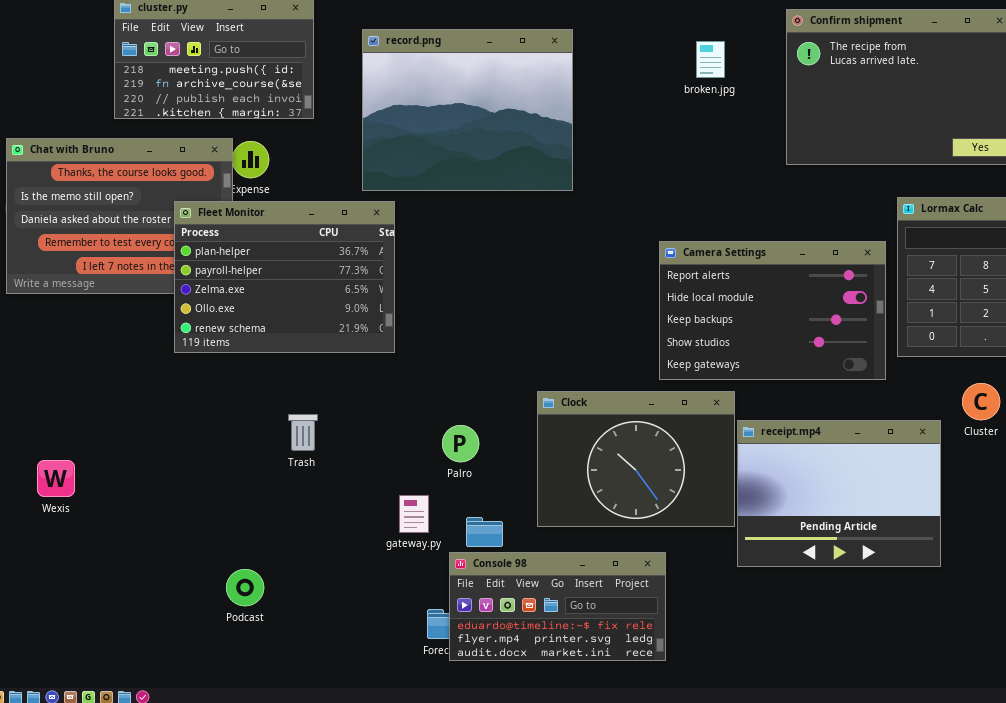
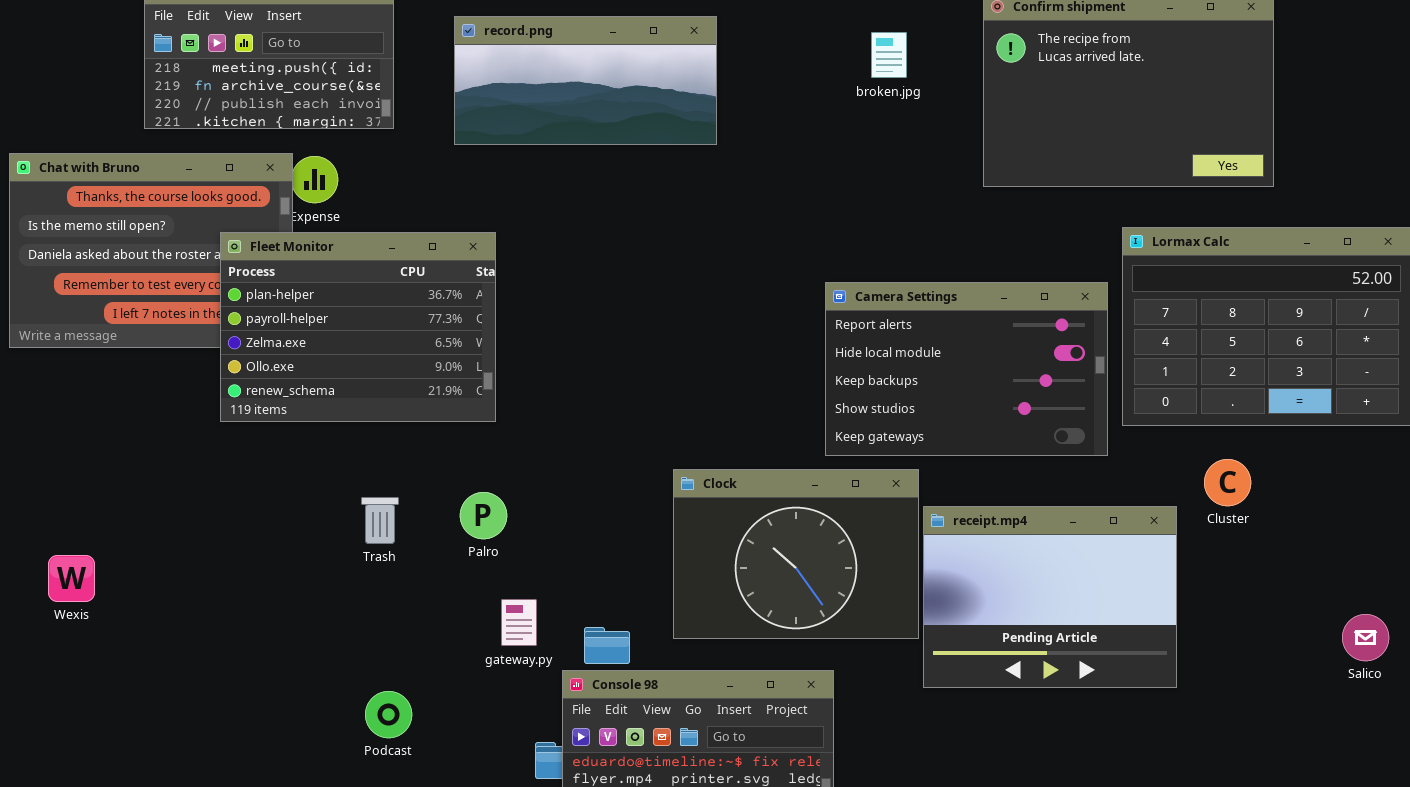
record.png: [362,29,573,191] -> [454,16,717,145], resized
Palro: [442,425,479,462] -> [460,492,507,539], moved
Podcast: [226,569,264,606] -> [365,691,412,738], moved

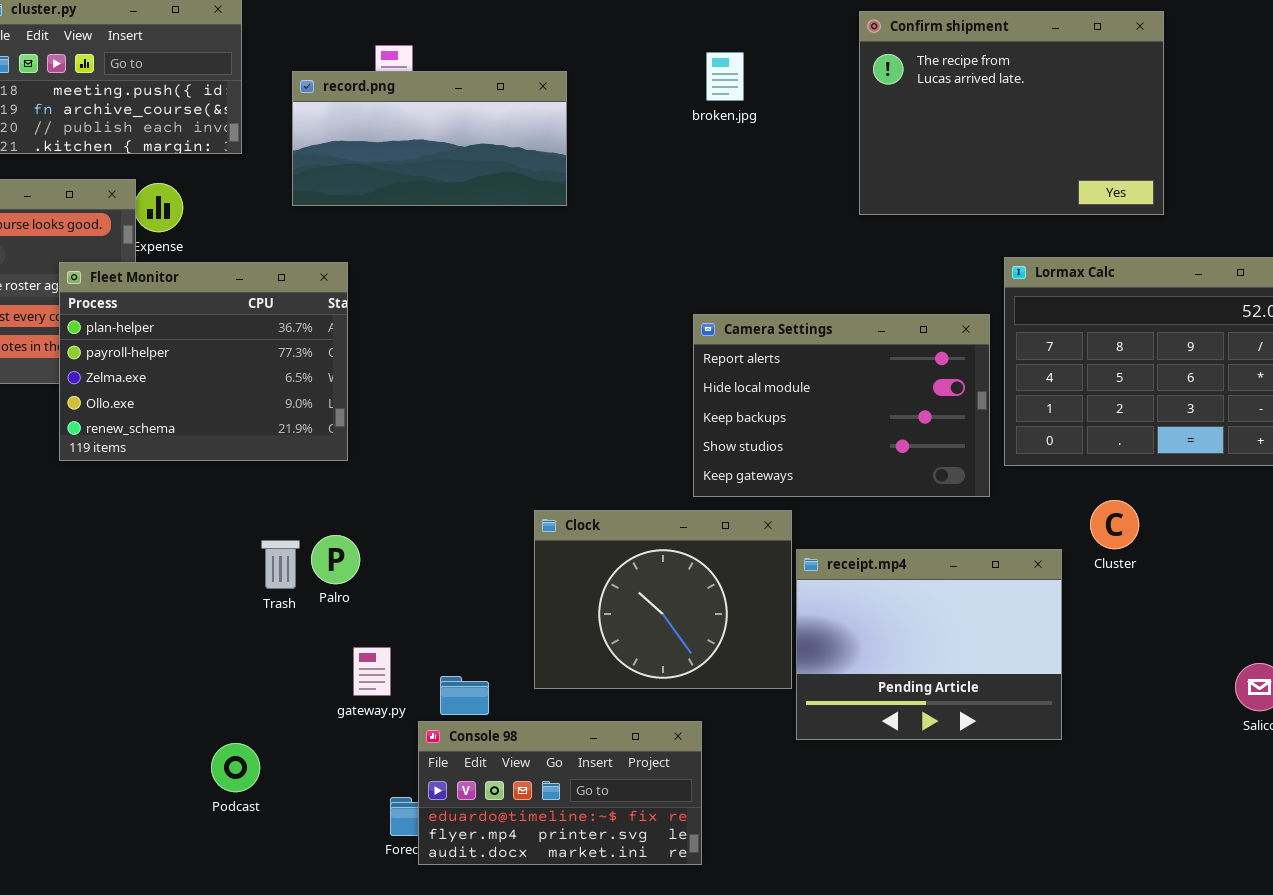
record.png: [454,16,717,145] -> [292,71,567,206], moved
broken.jpg: [871,32,907,78] -> [706,52,744,101], moved
Trash: [361,497,399,544] -> [261,540,300,589], moved

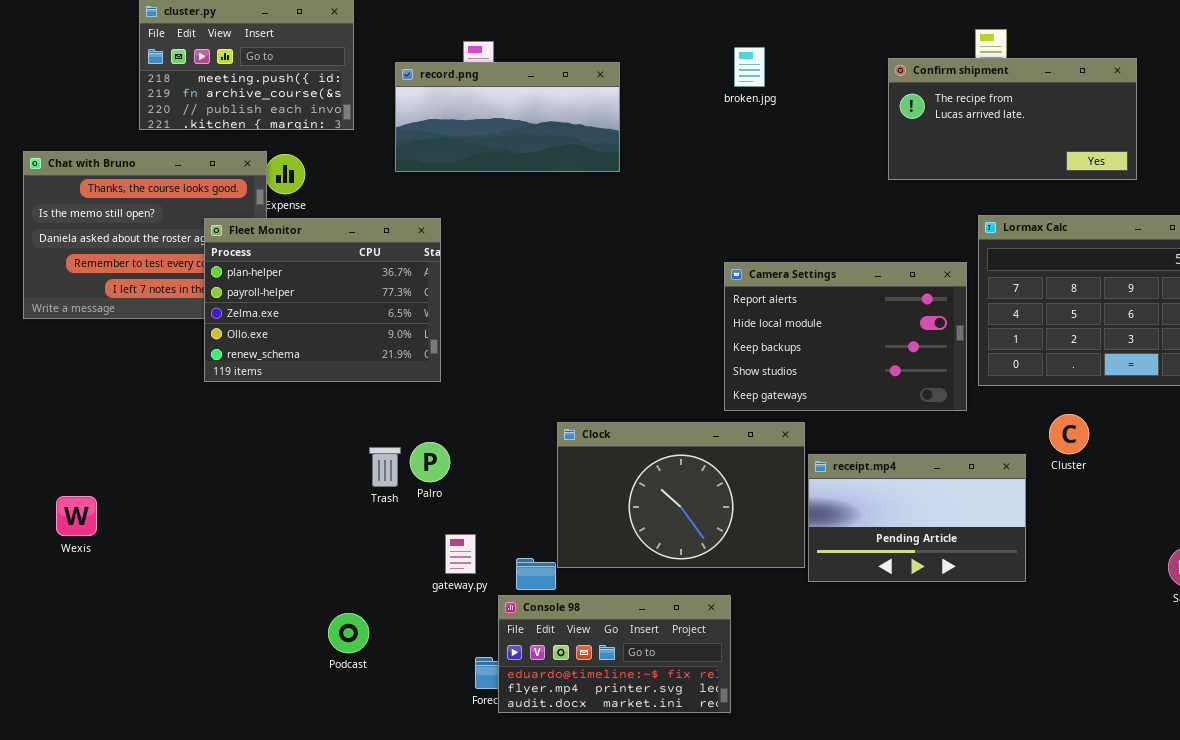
Confirm shipment: [859,11,1164,215] -> [888,58,1137,180], moved, resized
Clock: [534,510,792,689] -> [557,422,805,568], resized
receipt.mp4: [796,549,1062,740] -> [808,454,1026,582], resized

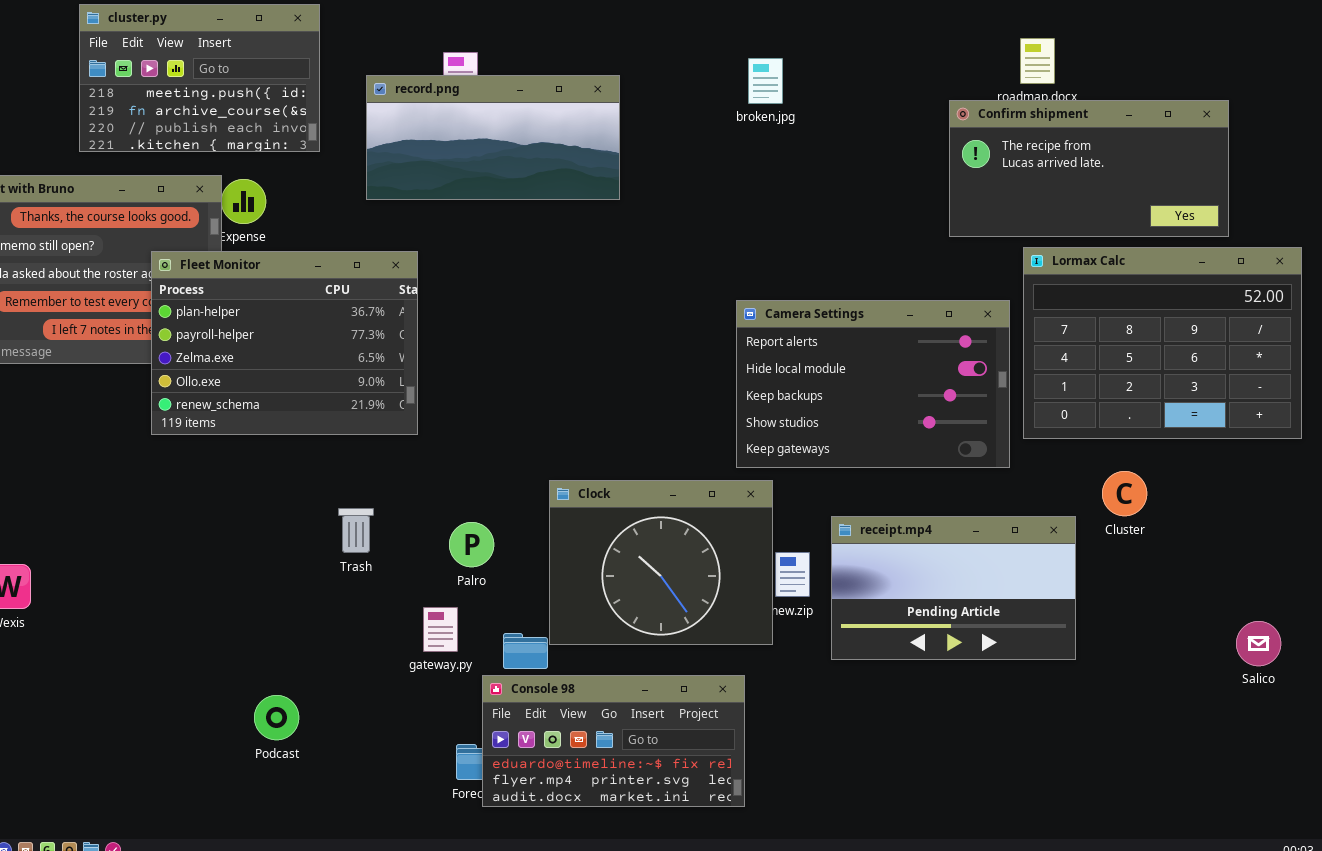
Confirm shipment: [888,58,1137,180] -> [949,100,1229,237], moved
Clock: [557,422,805,568] -> [549,480,773,645], resized
Palro: [410,442,450,482] -> [449,522,494,567], moved
Podcast: [328,613,369,653] -> [254,695,299,740], moved

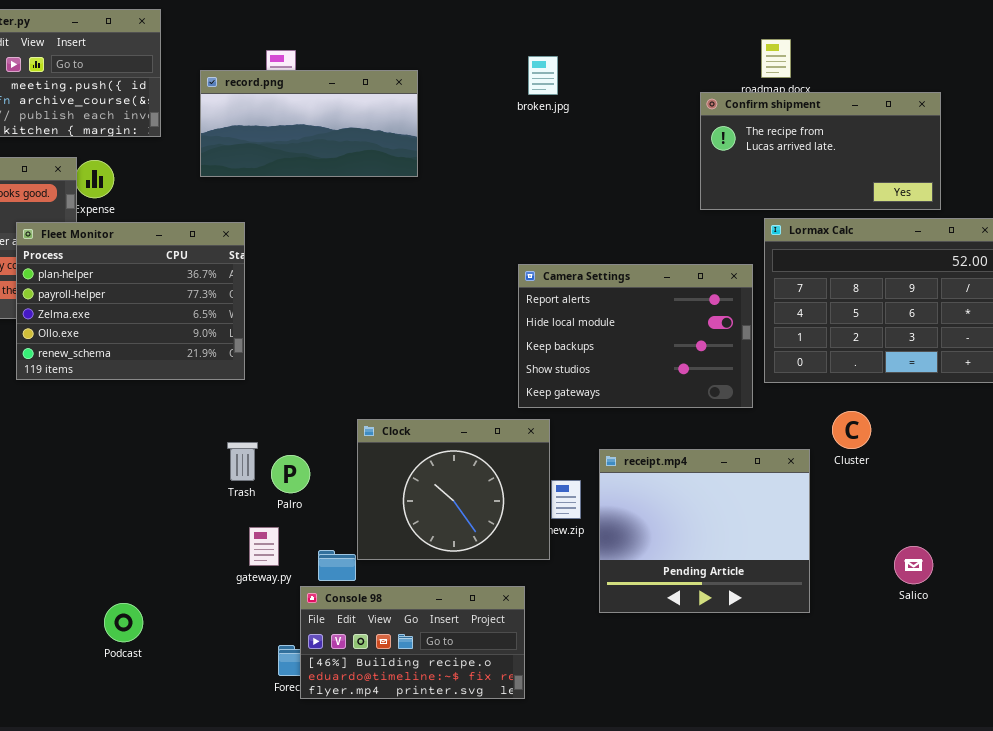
Trash: [338,508,374,553] -> [227,442,258,481], moved
receipt.mp4: [831,516,1076,660] -> [599,449,810,613], resized
Salico: [1236,621,1281,666] -> [894,546,933,584], moved
Console 98: [482,675,745,807] -> [300,586,525,699], scrolled up 1 row

